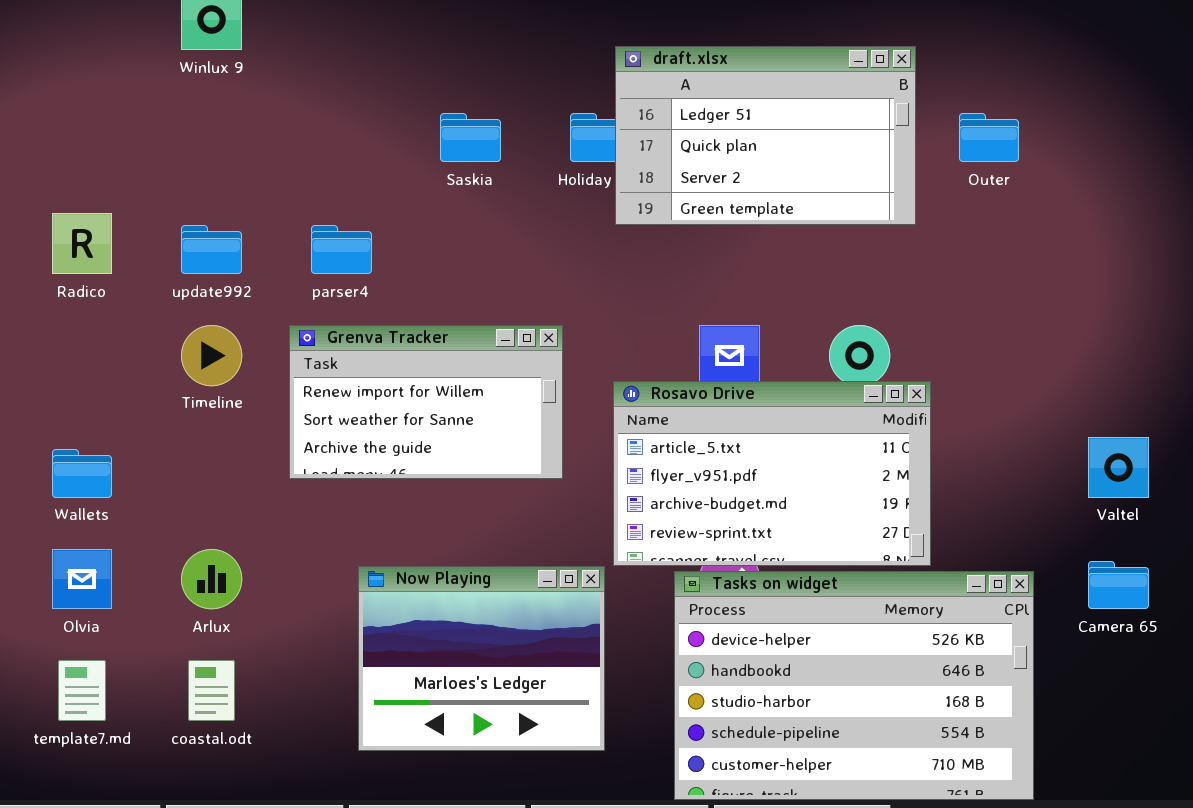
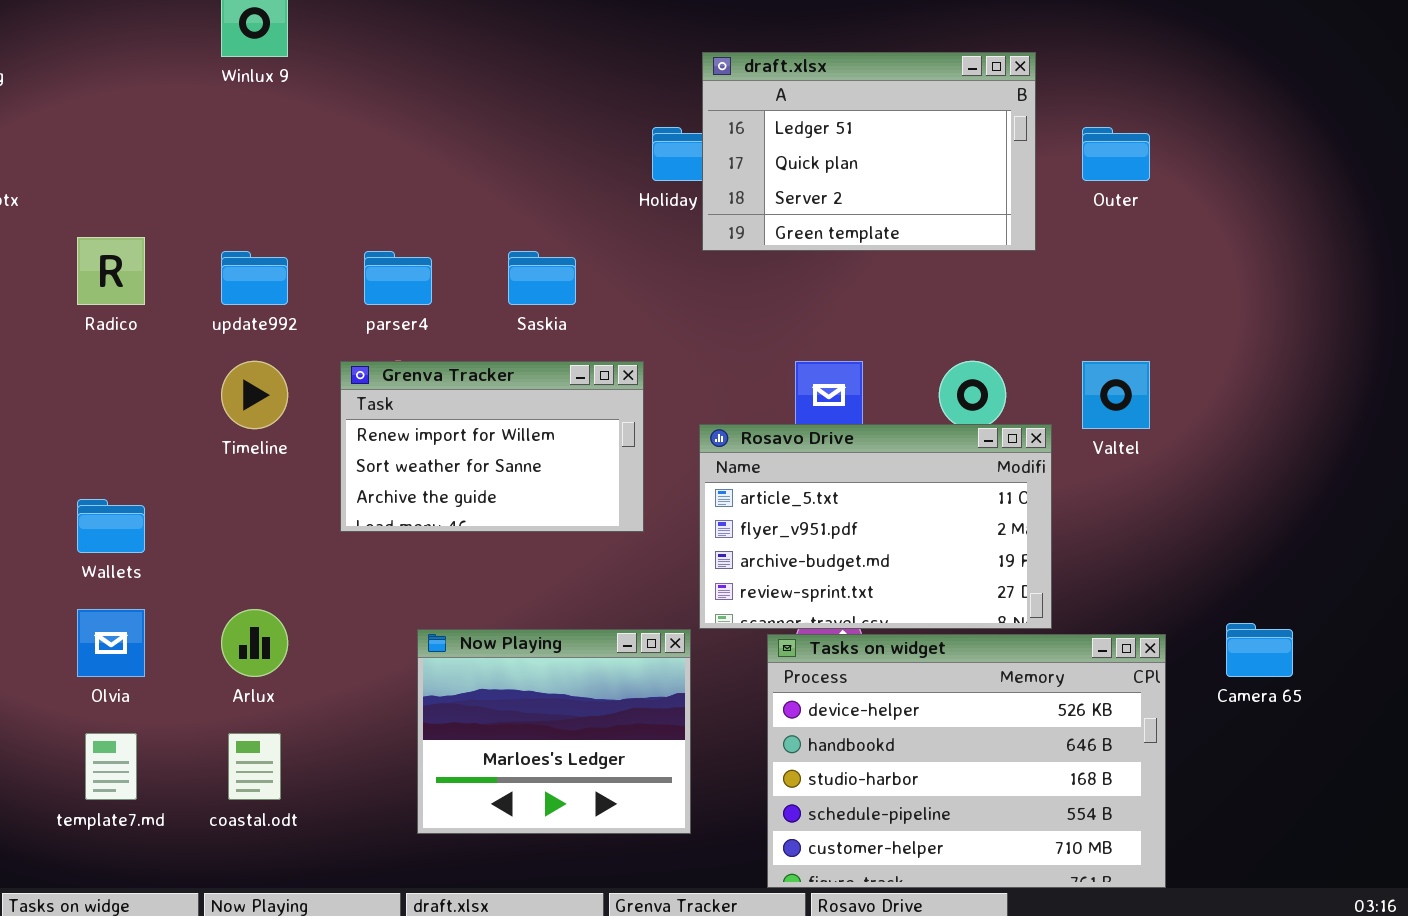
Saskia: [440,113,501,162] -> [508,251,576,305], moved
Valtel: [1088,437,1149,498] -> [1082,361,1150,429], moved

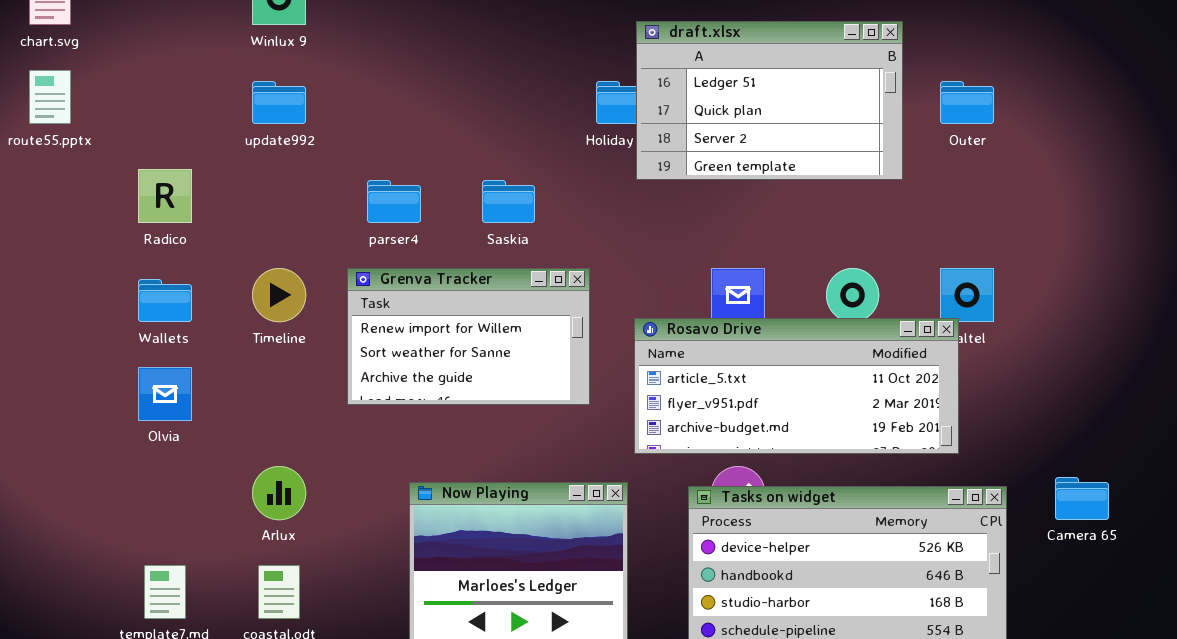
update992: [221,251,288,305] -> [252,81,306,124], moved
Rosavo Drive: [699,424,1052,629] -> [634,318,959,454], resized
Wallets: [77,499,145,553] -> [138,279,192,322], moved
Olvia: [77,609,145,677] -> [138,367,192,421], moved

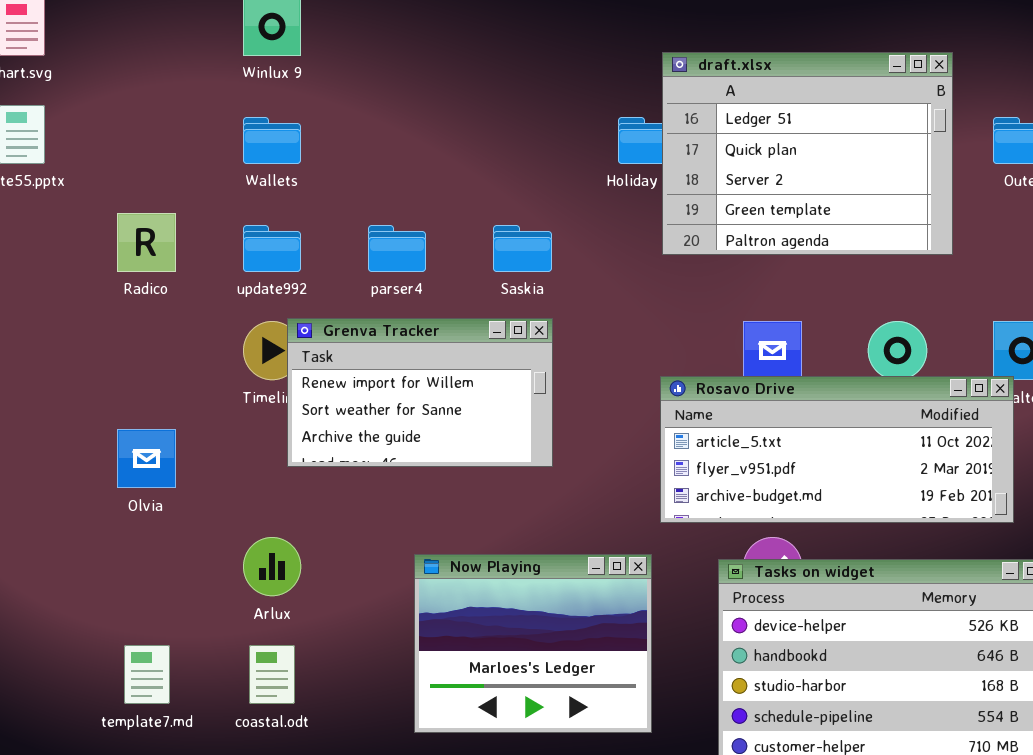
draft.xlsx: [636,21,903,180] -> [662,52,953,255], resized
update992: [252,81,306,124] -> [243,225,301,272], moved
Grenva Tracker: [347,268,590,405] -> [287,318,553,467], moved
Wallets: [138,279,192,322] -> [243,117,301,164], moved

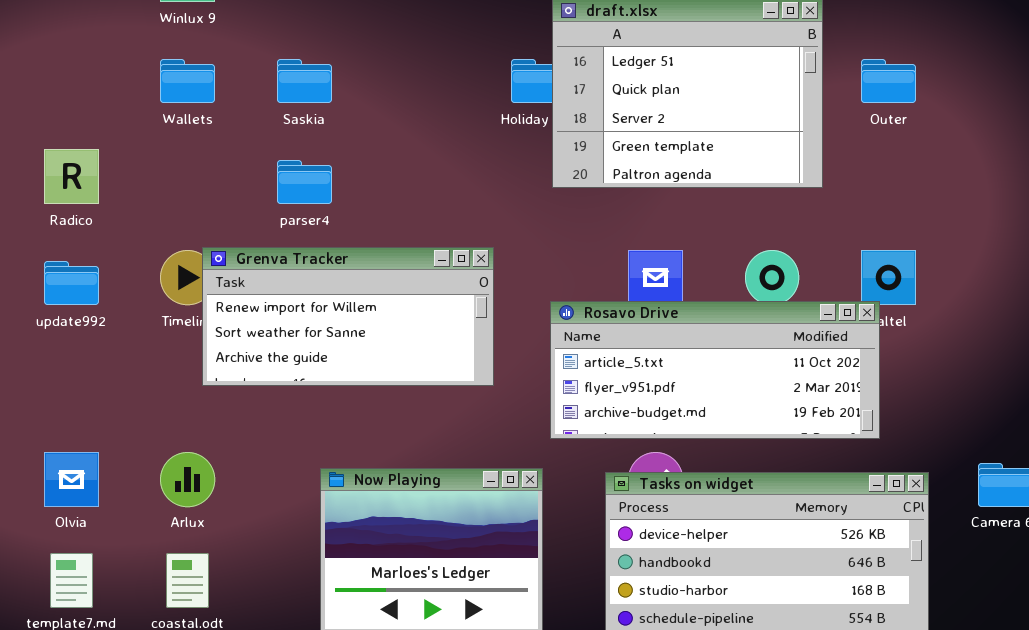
update992: [243,225,301,272] -> [44,261,99,305], moved
Saskia: [493,225,552,272] -> [277,59,332,103], moved
Grenva Tracker: [287,318,553,467] -> [202,247,494,386], resized
Olvia: [117,429,176,488] -> [44,452,99,507], moved

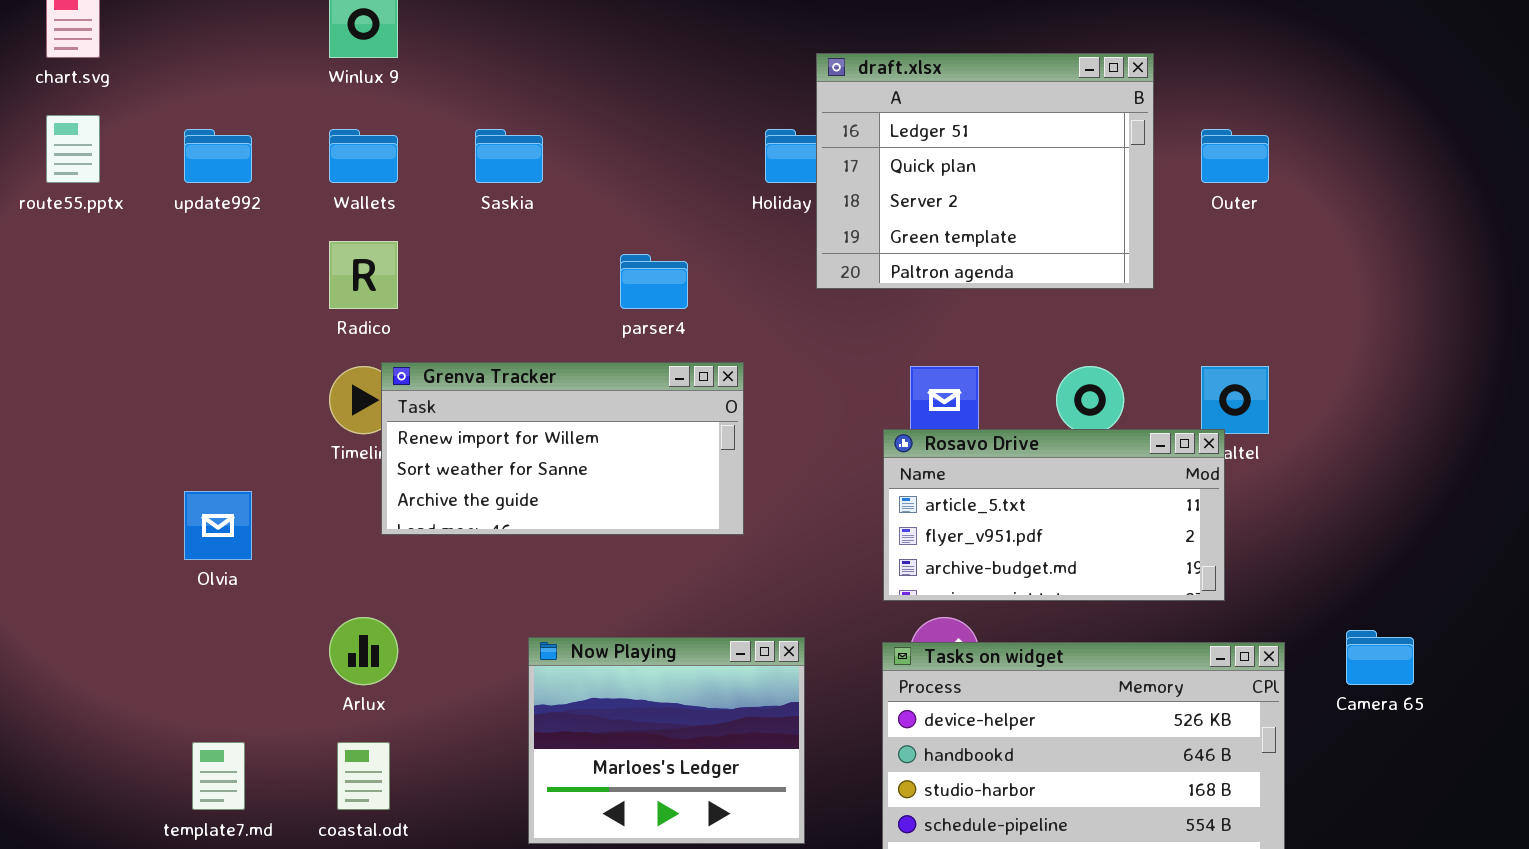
Radico: [44,149,99,204] -> [329,241,398,309], moved
parser4: [277,160,332,204] -> [620,254,688,309], moved
update992: [44,261,99,305] -> [184,129,252,183], moved
Rosavo Drive: [550,301,880,439] -> [883,429,1225,601], resized
Olvia: [44,452,99,507] -> [184,491,252,560], moved

